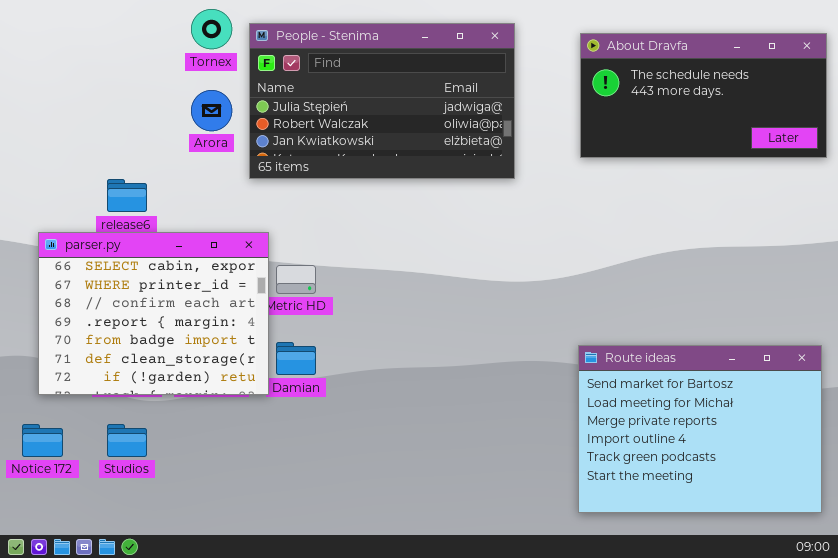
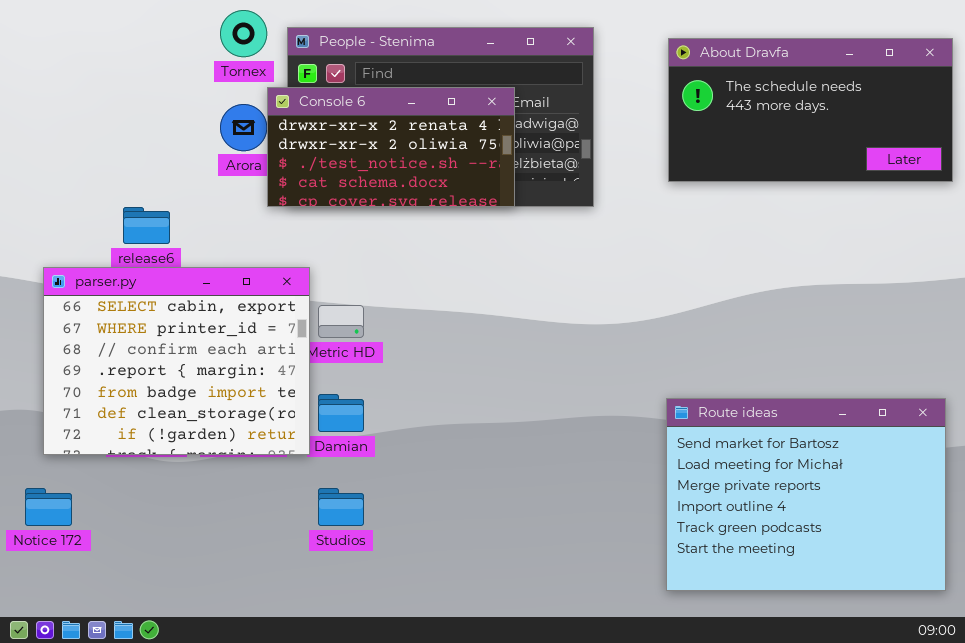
Console 6: none -> [267,87,515,207], opened
Studios: [107,424,147,457] -> [318,488,364,526], moved

